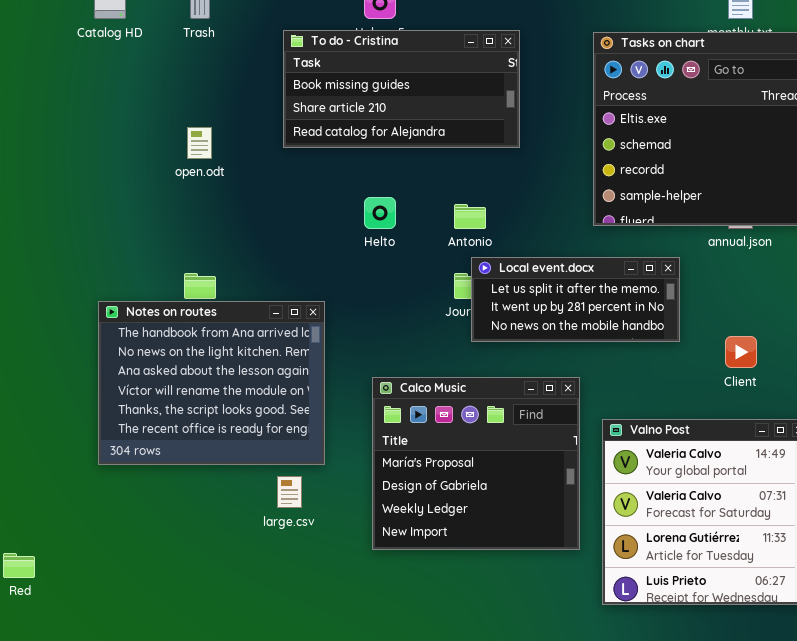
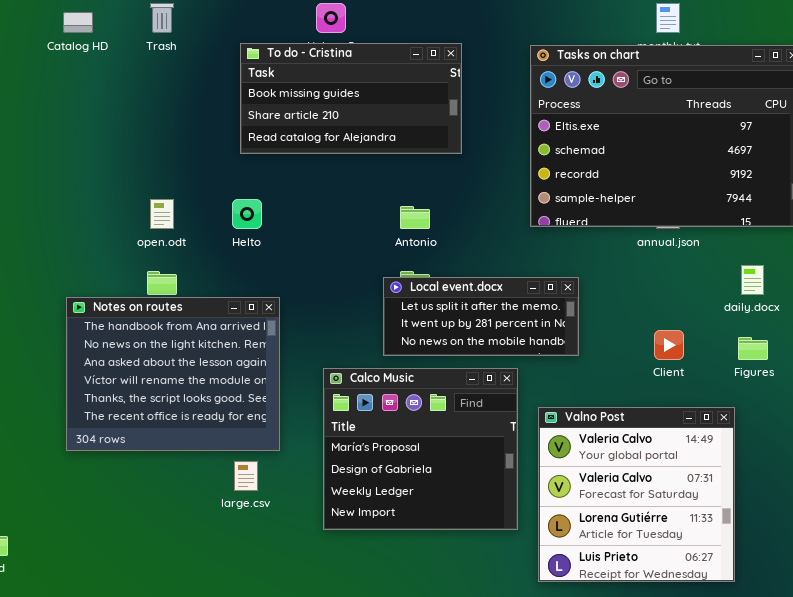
open.odt: [187,127,212,159] -> [150,199,174,229], moved
Helto: [364,197,396,229] -> [232,199,262,229], moved
Local event.docx: [471,257,680,342] -> [383,277,579,356], moved

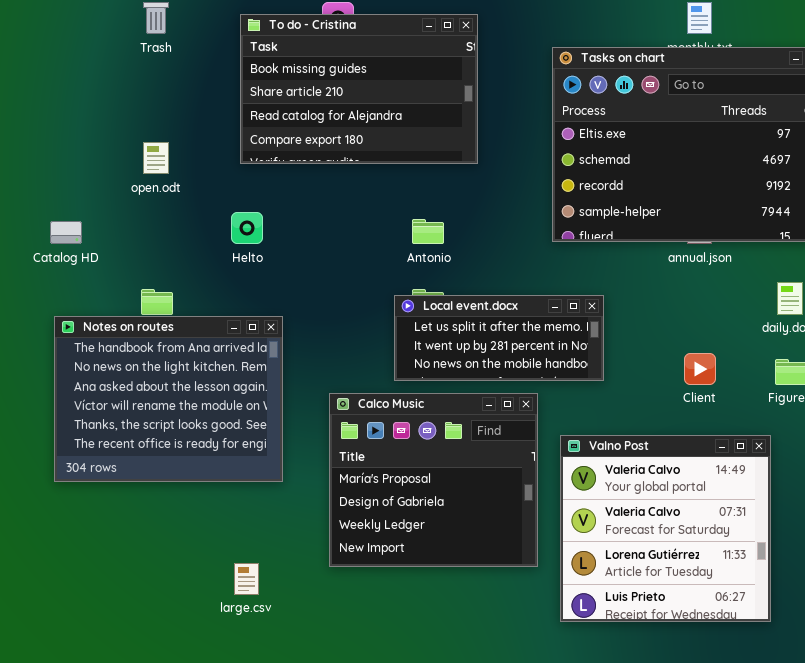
Catalog HD: [63,12,93,33] -> [50,221,82,244], moved
To do - Cristina: [240,43,462,154] -> [240,14,478,164], resized
open.odt: [150,199,174,229] -> [143,142,169,174], moved
large.csv: [234,461,258,491] -> [234,563,259,595], moved

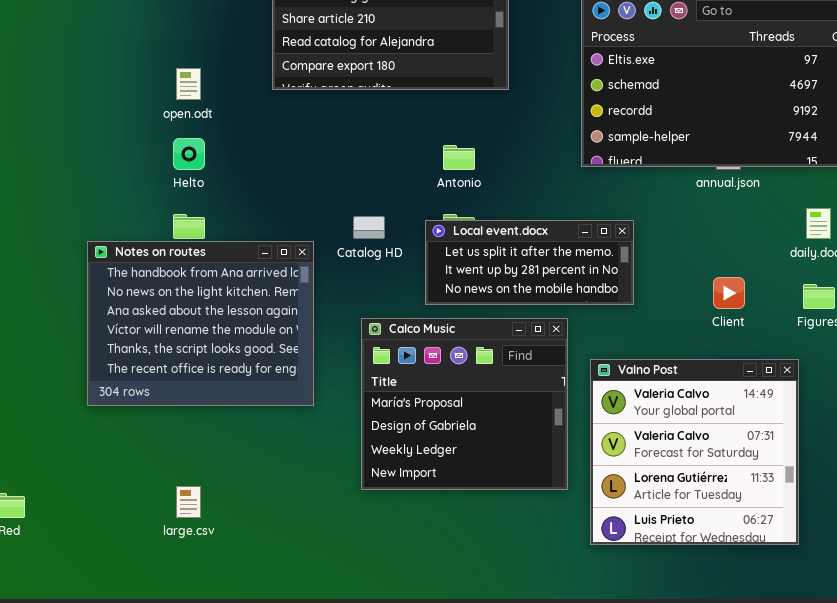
Helto: [231,212,263,244] -> [173,138,205,170], moved
Catalog HD: [50,221,82,244] -> [353,216,385,239], moved
large.csv: [234,563,259,595] -> [176,486,201,518], moved

